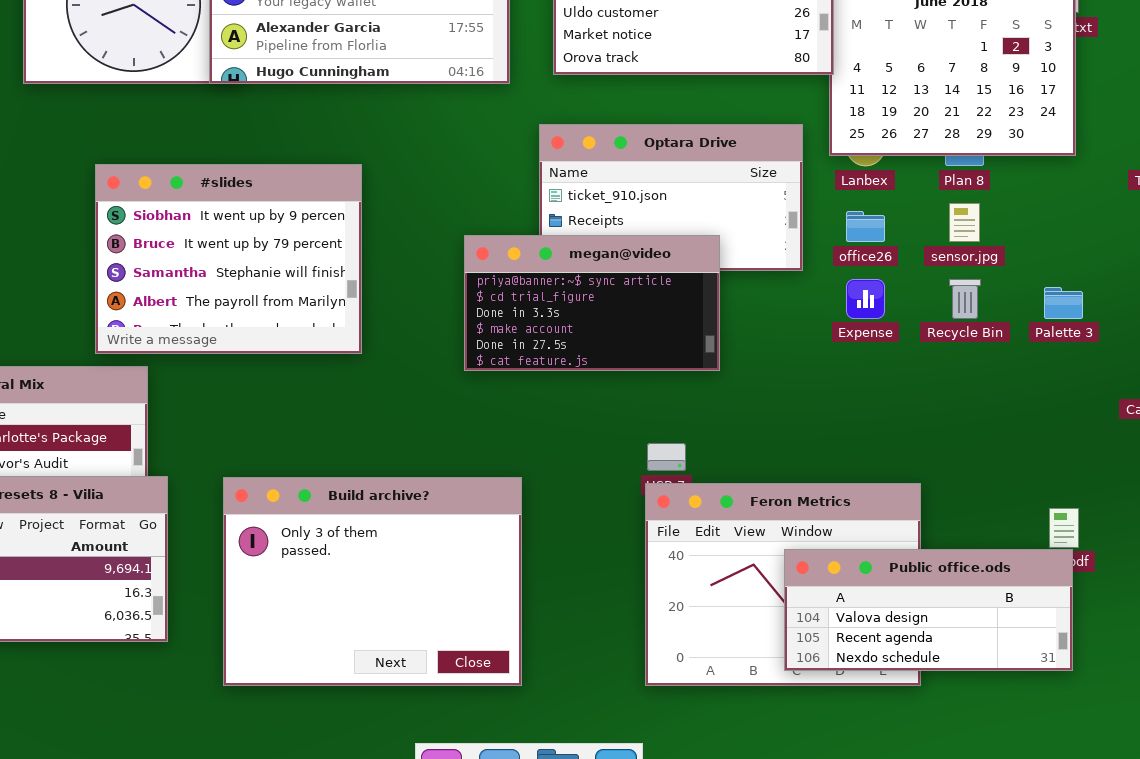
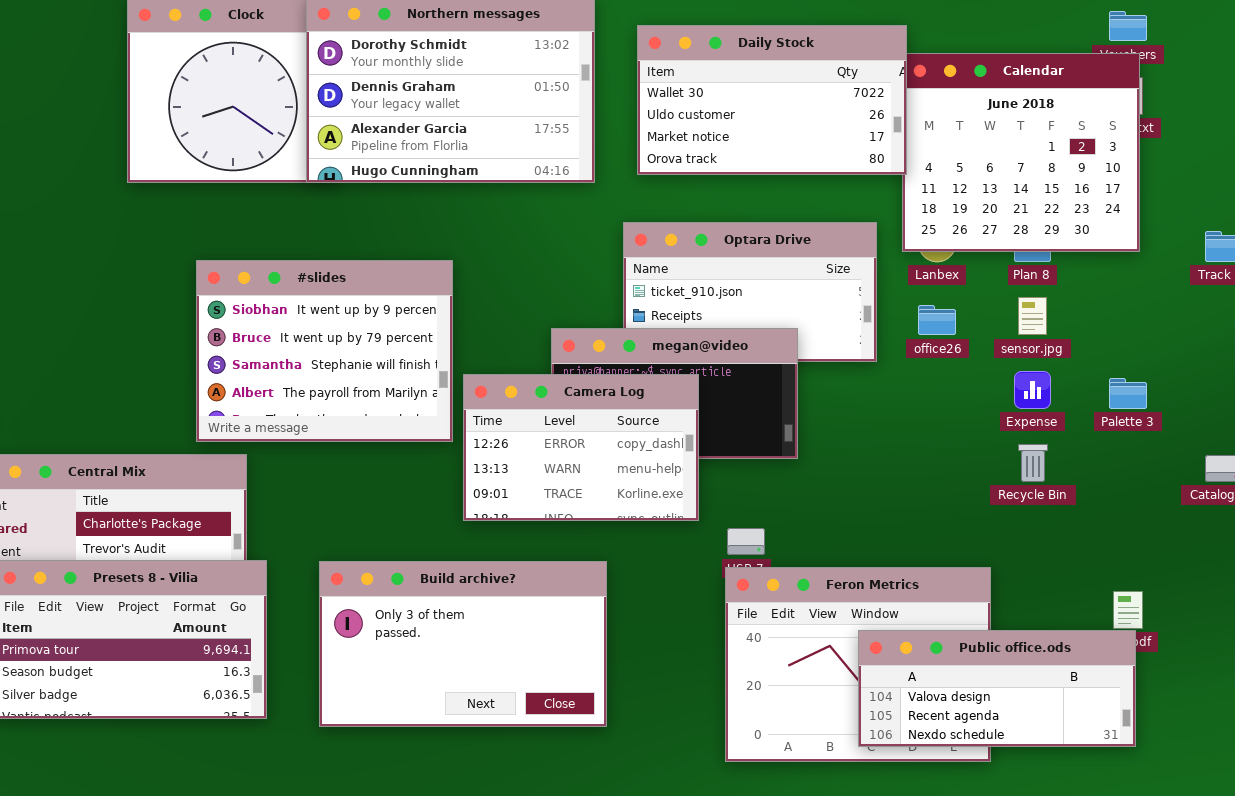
Expense: [846,279,885,319] -> [1014,371,1051,409], moved
Recycle Bin: [949,279,981,319] -> [1018,444,1048,482], moved
Camera Log: none -> [463,374,699,521], opened
Build archive?: [223,477,522,686] -> [319,561,607,727], resized

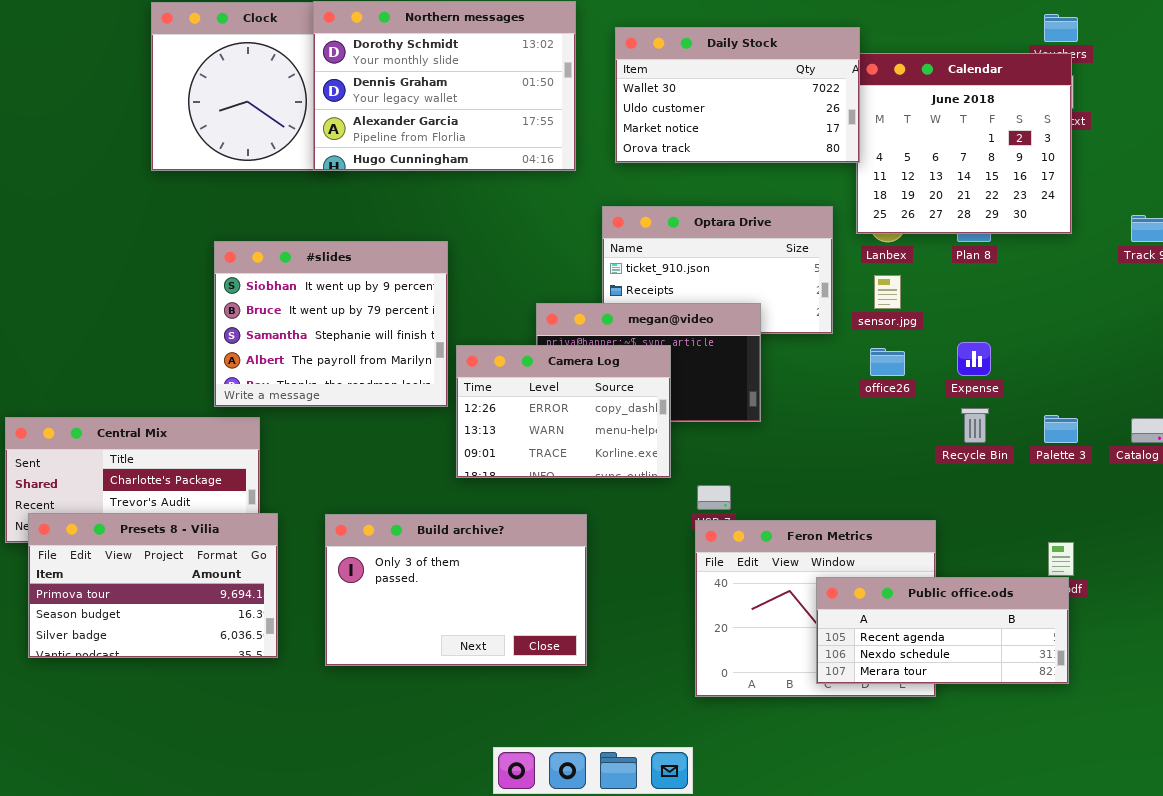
sensor.jpg: [1018,297,1047,335] -> [874,275,901,309], moved
office26: [918,305,956,335] -> [870,348,905,376], moved
Palette 3: [1109,378,1147,409] -> [1044,415,1078,443], moved
Public office.ods: [858,630,1136,747] -> [816,577,1069,684], scrolled down 1 row

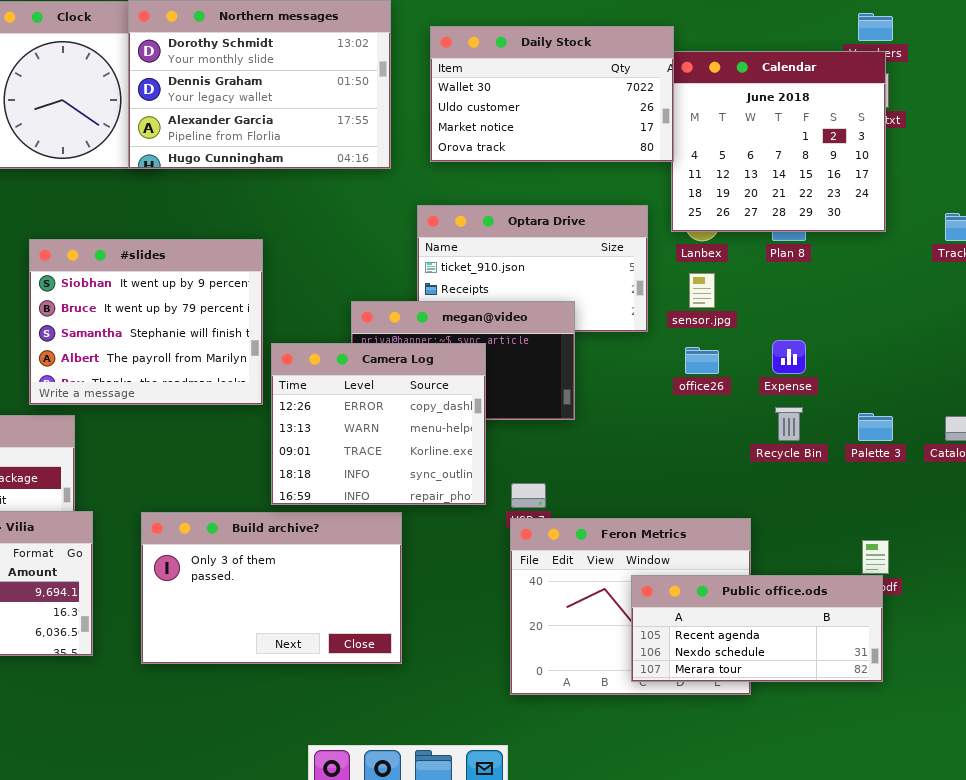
Camera Log: [456,345,671,478] -> [271,343,486,505], resized

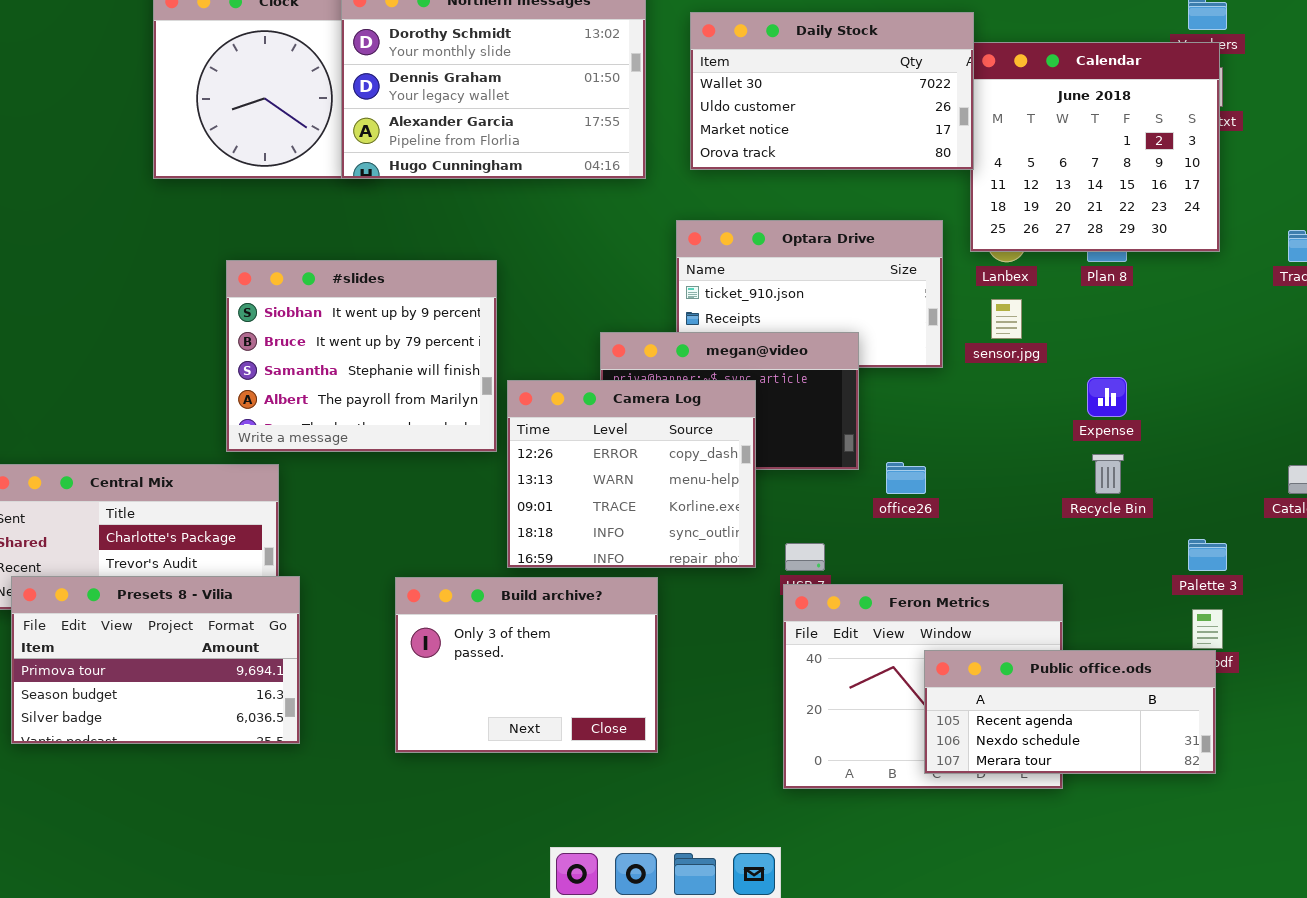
office26: [685,347,719,374] -> [886,462,926,494], moved
Palette 3: [858,413,893,441] -> [1188,539,1227,571], moved
Build archive?: [141,512,402,664] -> [395,577,658,753], resized

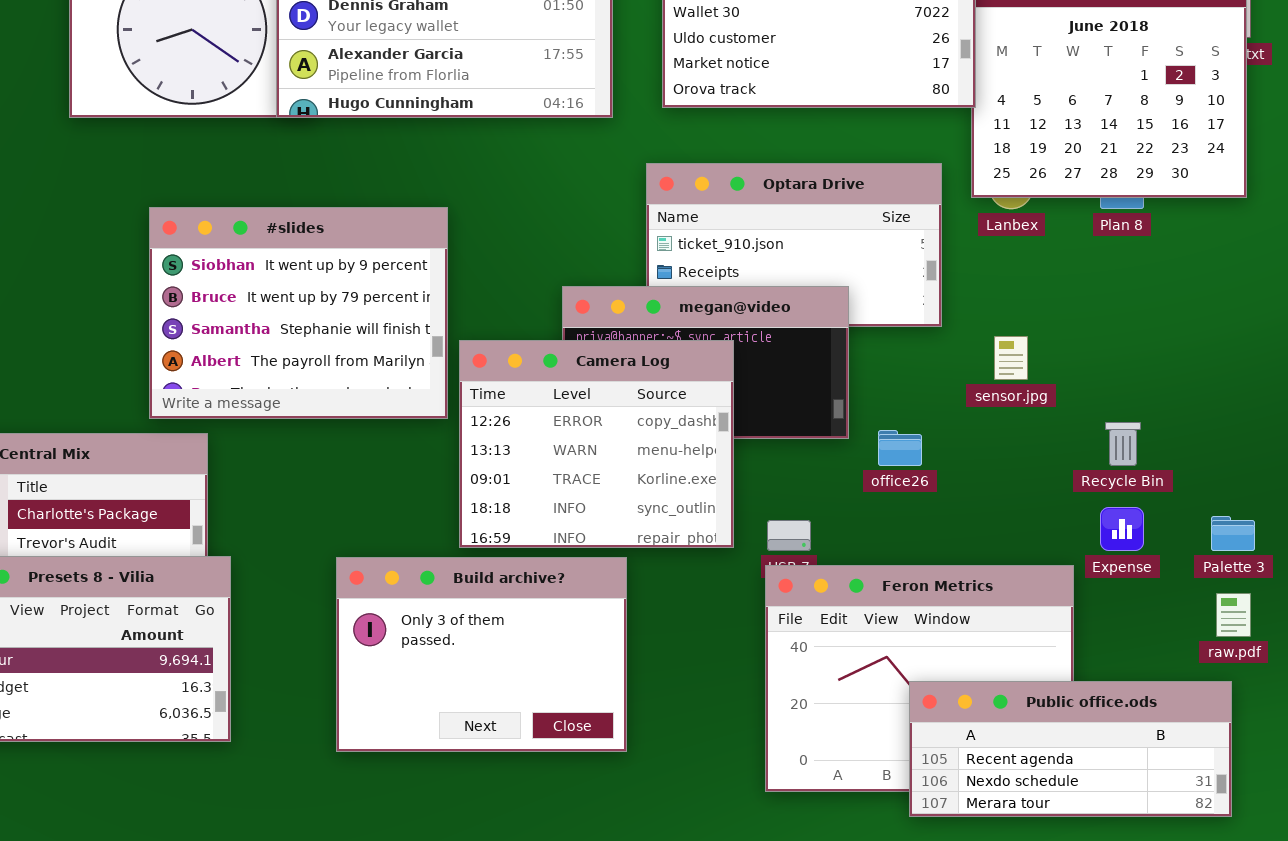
sensor.jpg: [991,299,1022,339] -> [994,336,1028,380], moved
Expense: [1087,377,1127,417] -> [1100,507,1144,551], moved
Public office.ods: [924,650,1216,774] -> [909,681,1232,817], moved

